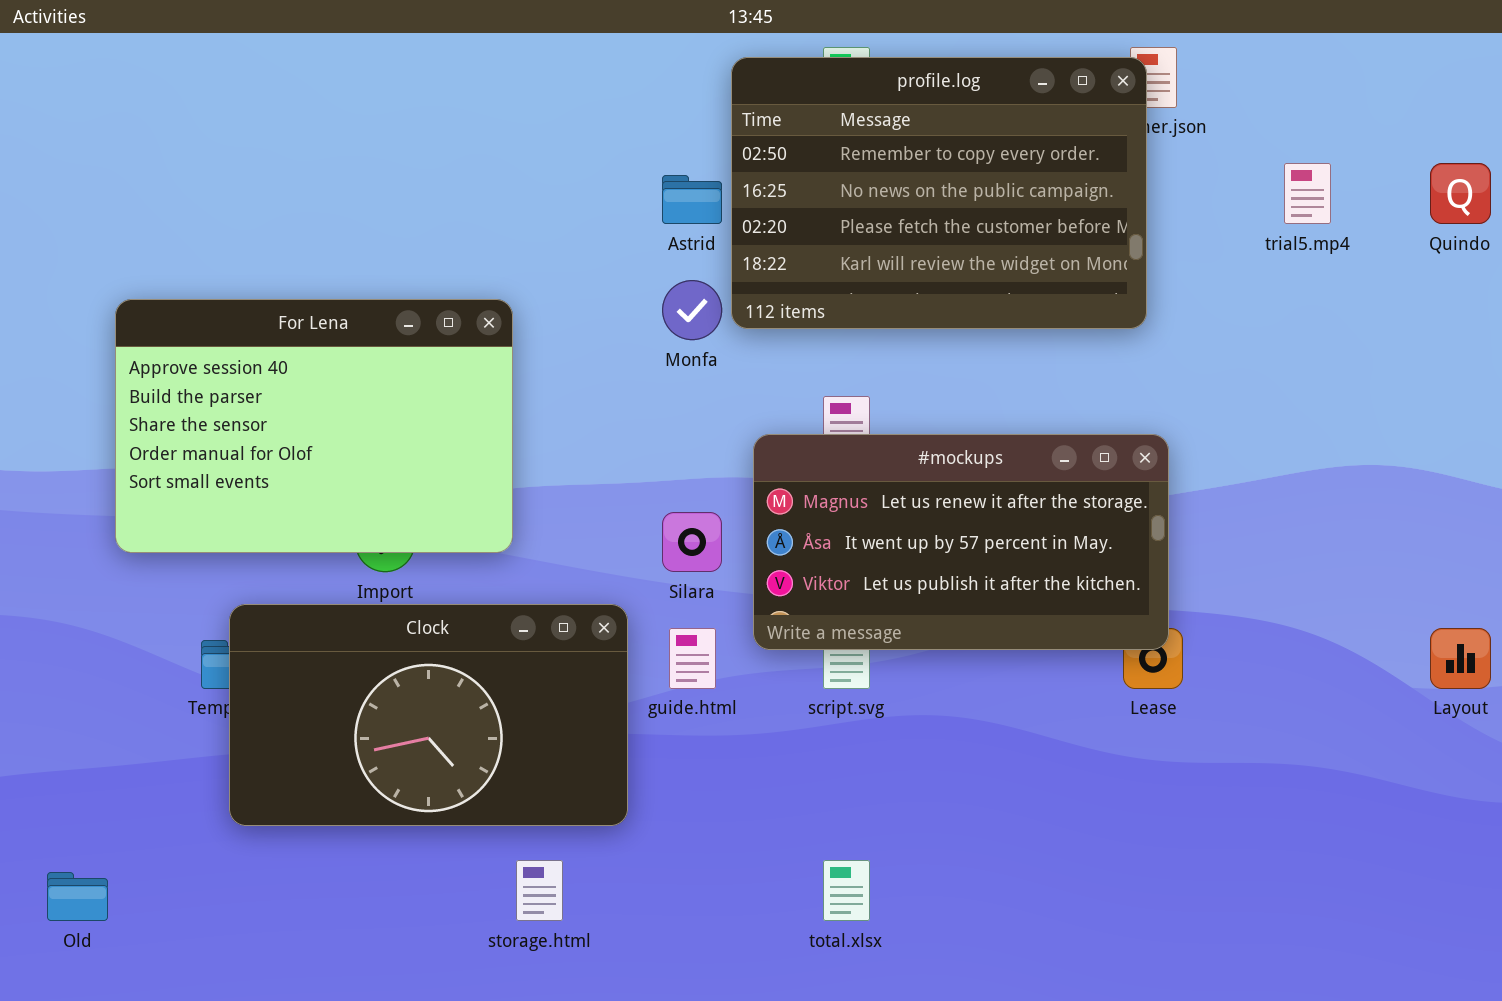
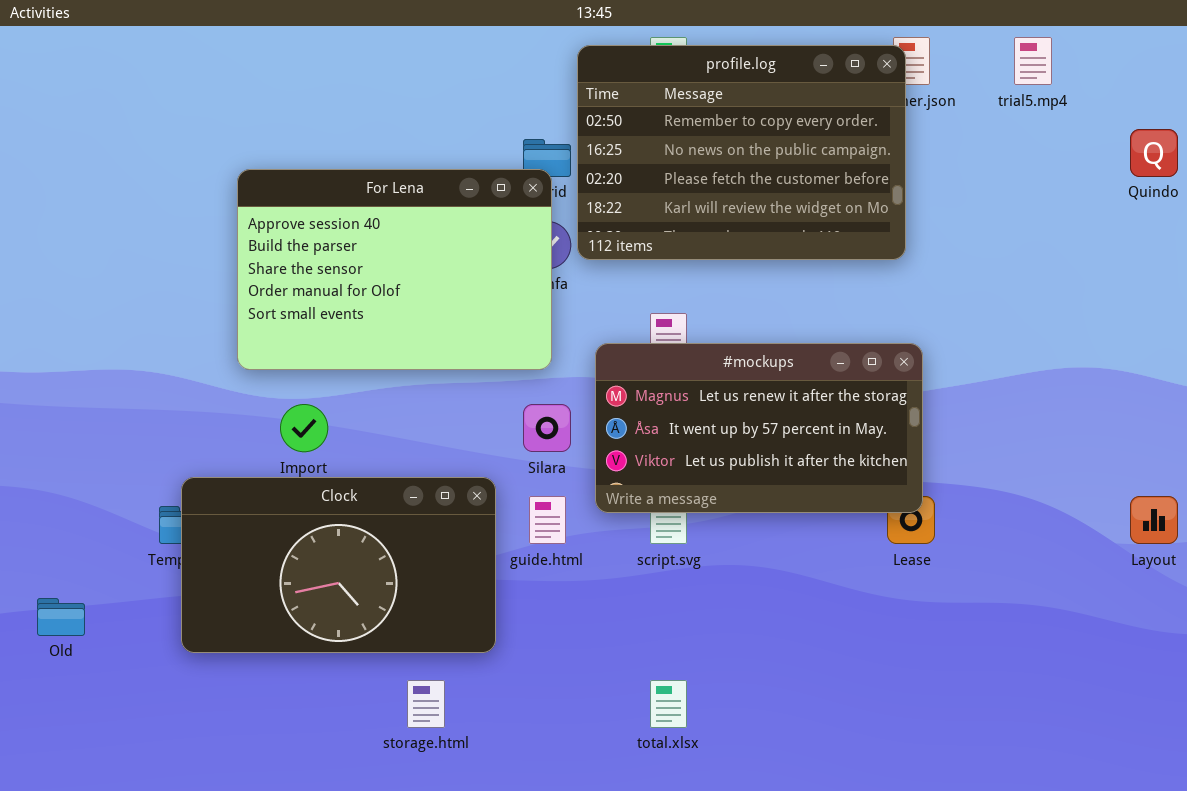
trial5.mp4: [1284,163,1331,224] -> [1014,37,1052,85], moved
For Lena: [115,299,513,553] -> [237,169,552,370], moved
Old: [47,872,108,921] -> [37,598,85,636], moved

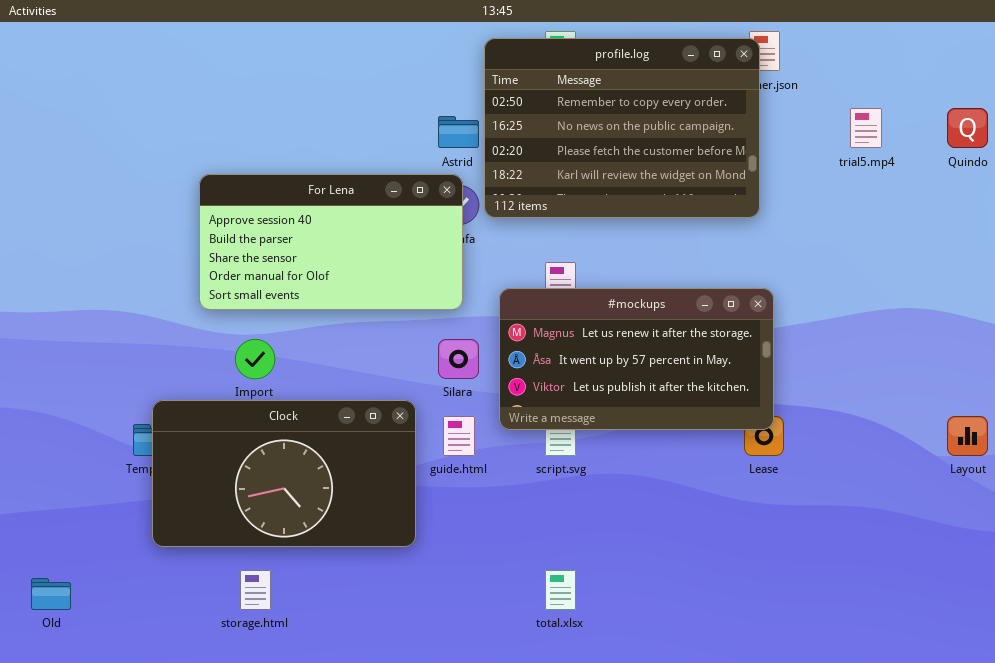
trial5.mp4: [1014,37,1052,85] -> [850,108,882,148], moved
For Lena: [237,169,552,370] -> [199,174,463,310], resized
Old: [37,598,85,636] -> [31,578,71,610], moved
storage.html: [407,680,445,728] -> [240,570,271,610], moved

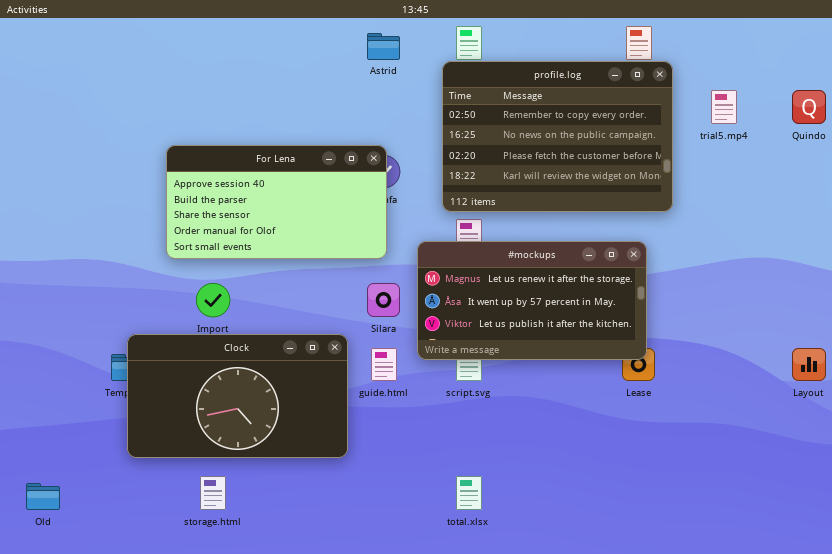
profile.log: [484,38,760,218] -> [442,61,673,212], moved
Astrid: [438,116,479,148] -> [367,33,400,60], moved

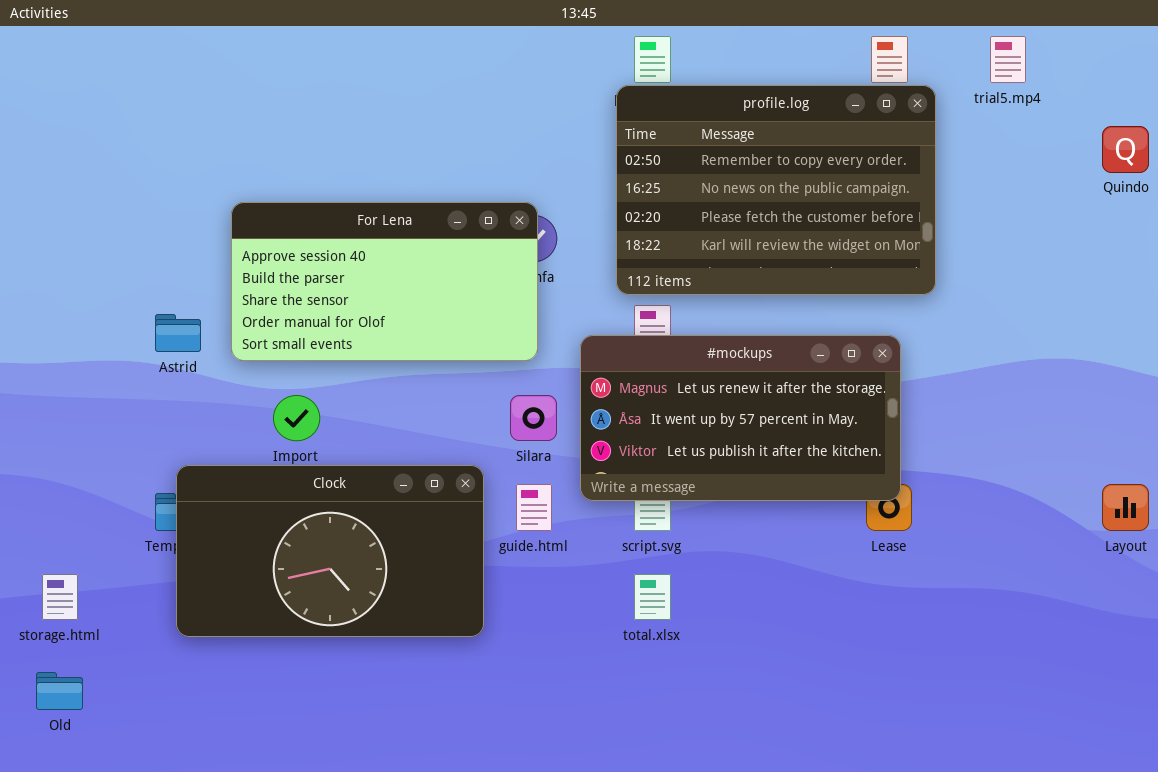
Astrid: [367,33,400,60] -> [155,314,201,352], moved
trial5.mp4: [711,90,737,124] -> [990,36,1026,83], moved
storage.html: [200,476,226,510] -> [42,574,78,620], moved
total.xlsx: [456,476,482,510] -> [634,574,671,620], moved

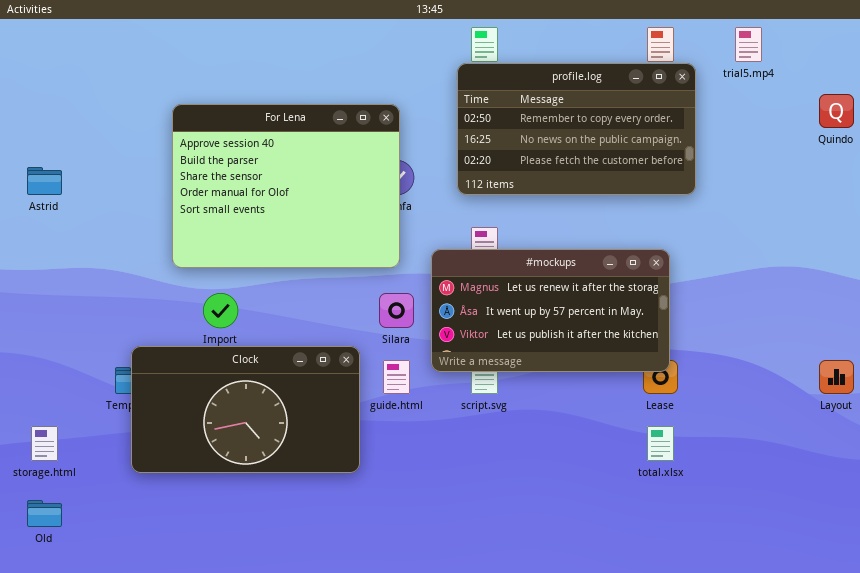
profile.log: [616,85,936,295] -> [457,63,696,195], resized
For Lena: [231,202,538,361] -> [172,104,400,268], resized
Astrid: [155,314,201,352] -> [27,167,62,195], moved
total.xlsx: [634,574,671,620] -> [647,426,674,461], moved

